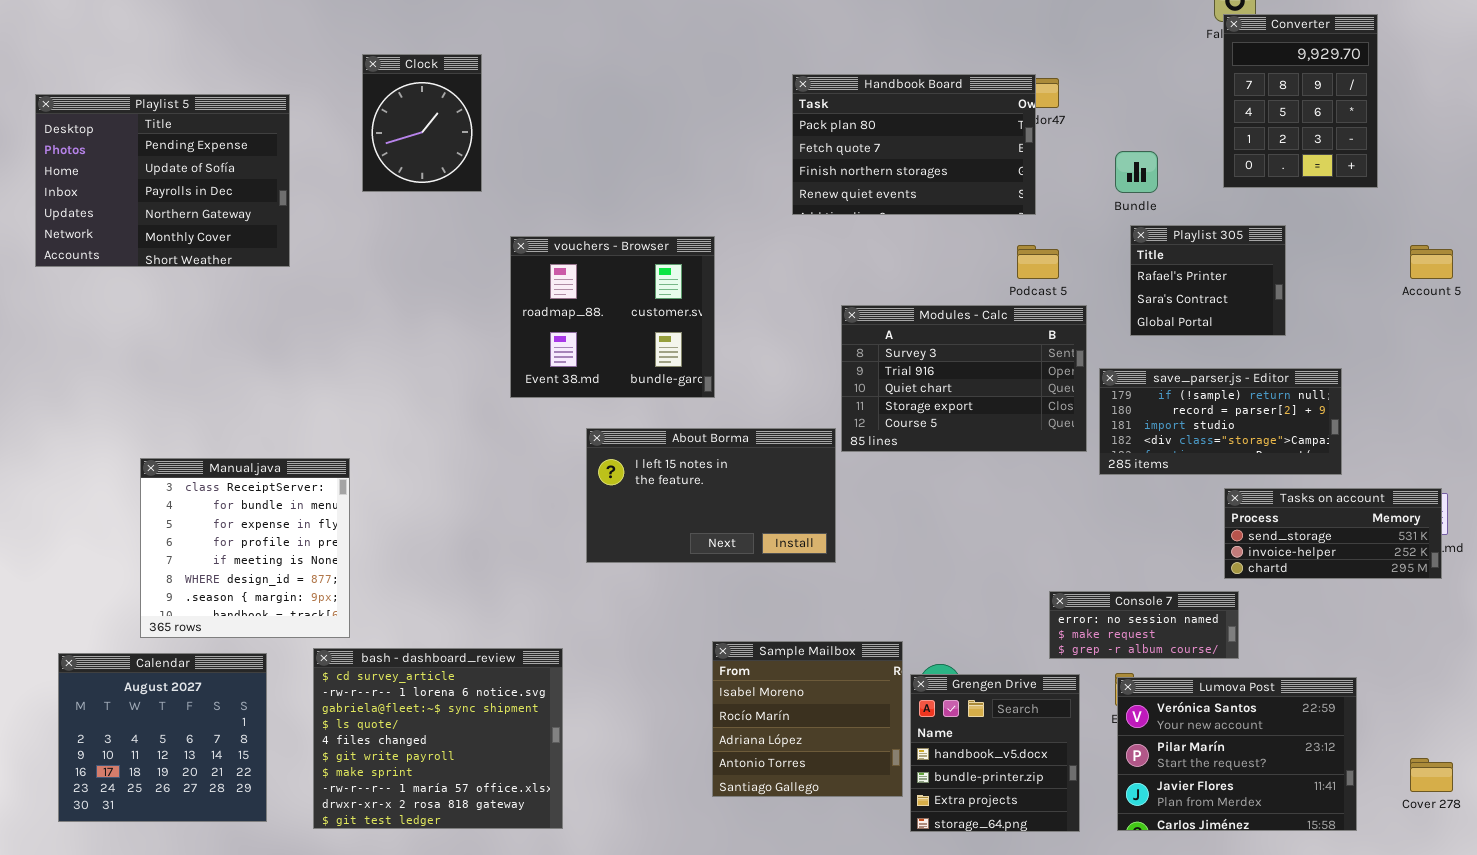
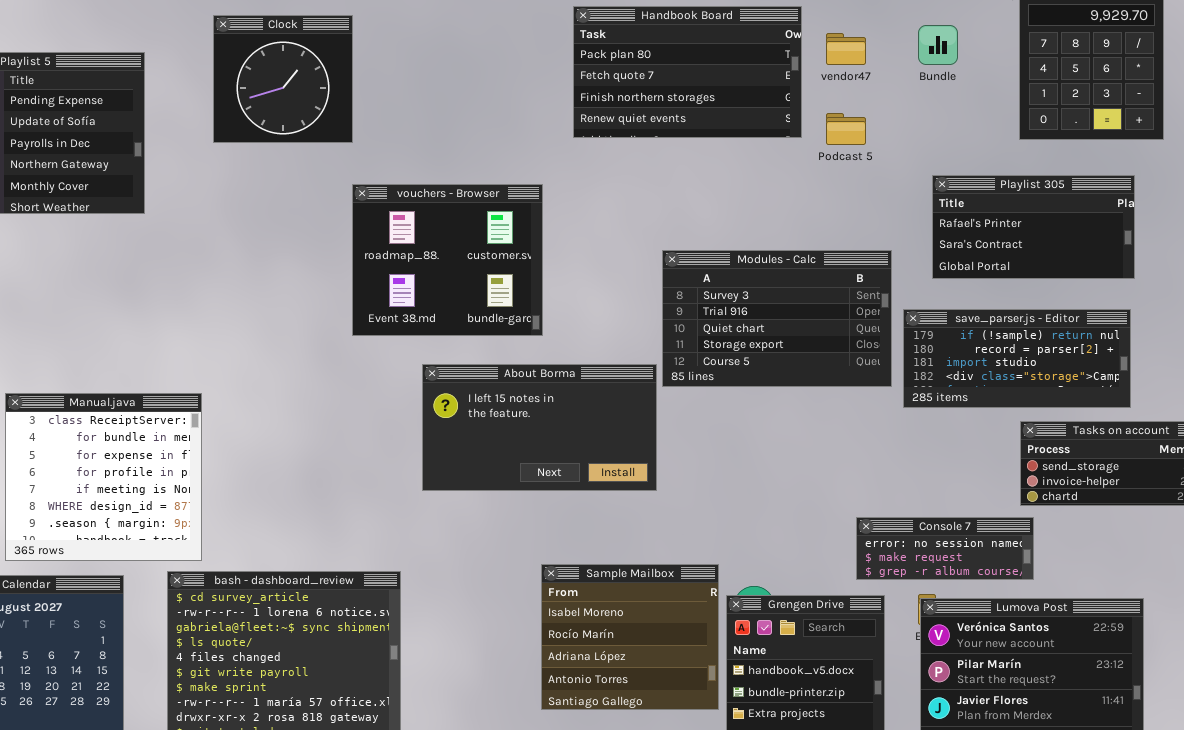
Clock: [362,54,482,192] -> [213,15,353,143], resized
Handbook Board: [792,74,1036,215] -> [573,6,802,138], moved
Bundle: [1115,151,1158,193] -> [918,25,958,65], moved
Playlist 305: [1130,225,1286,336] -> [932,175,1135,279], resized
Podcast 5: [1017,245,1059,279] -> [826,113,866,145], moved

